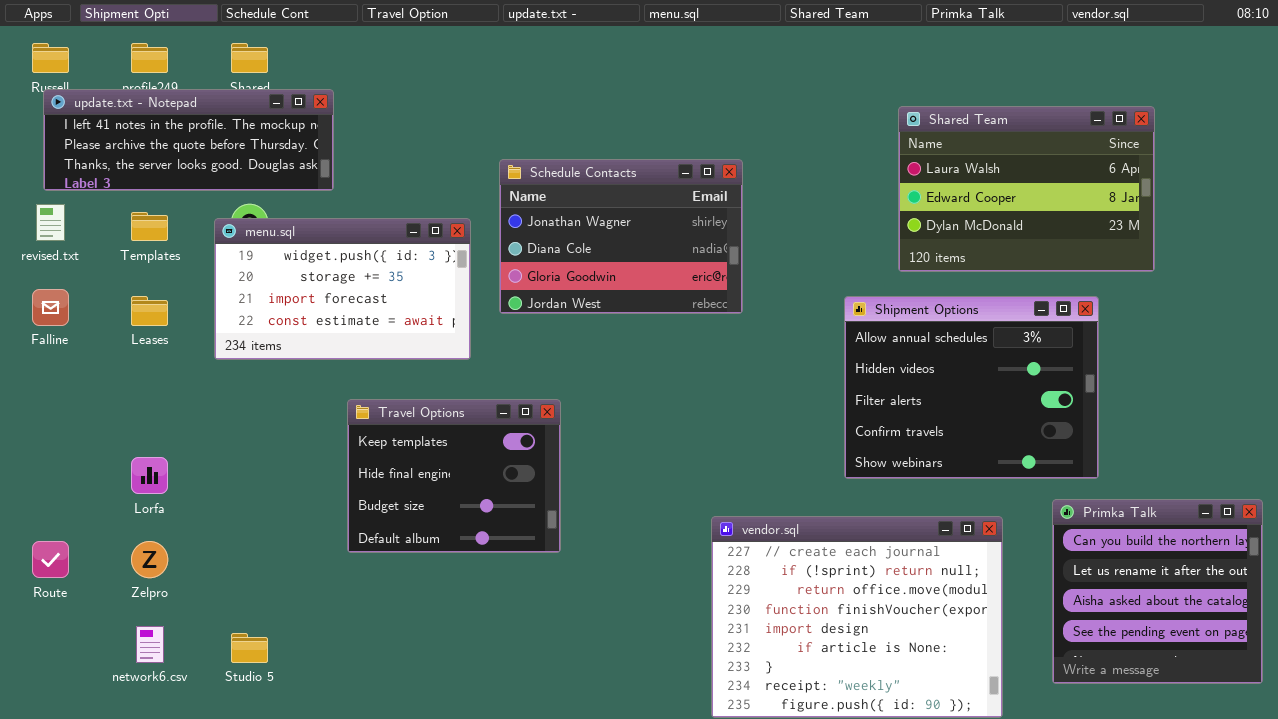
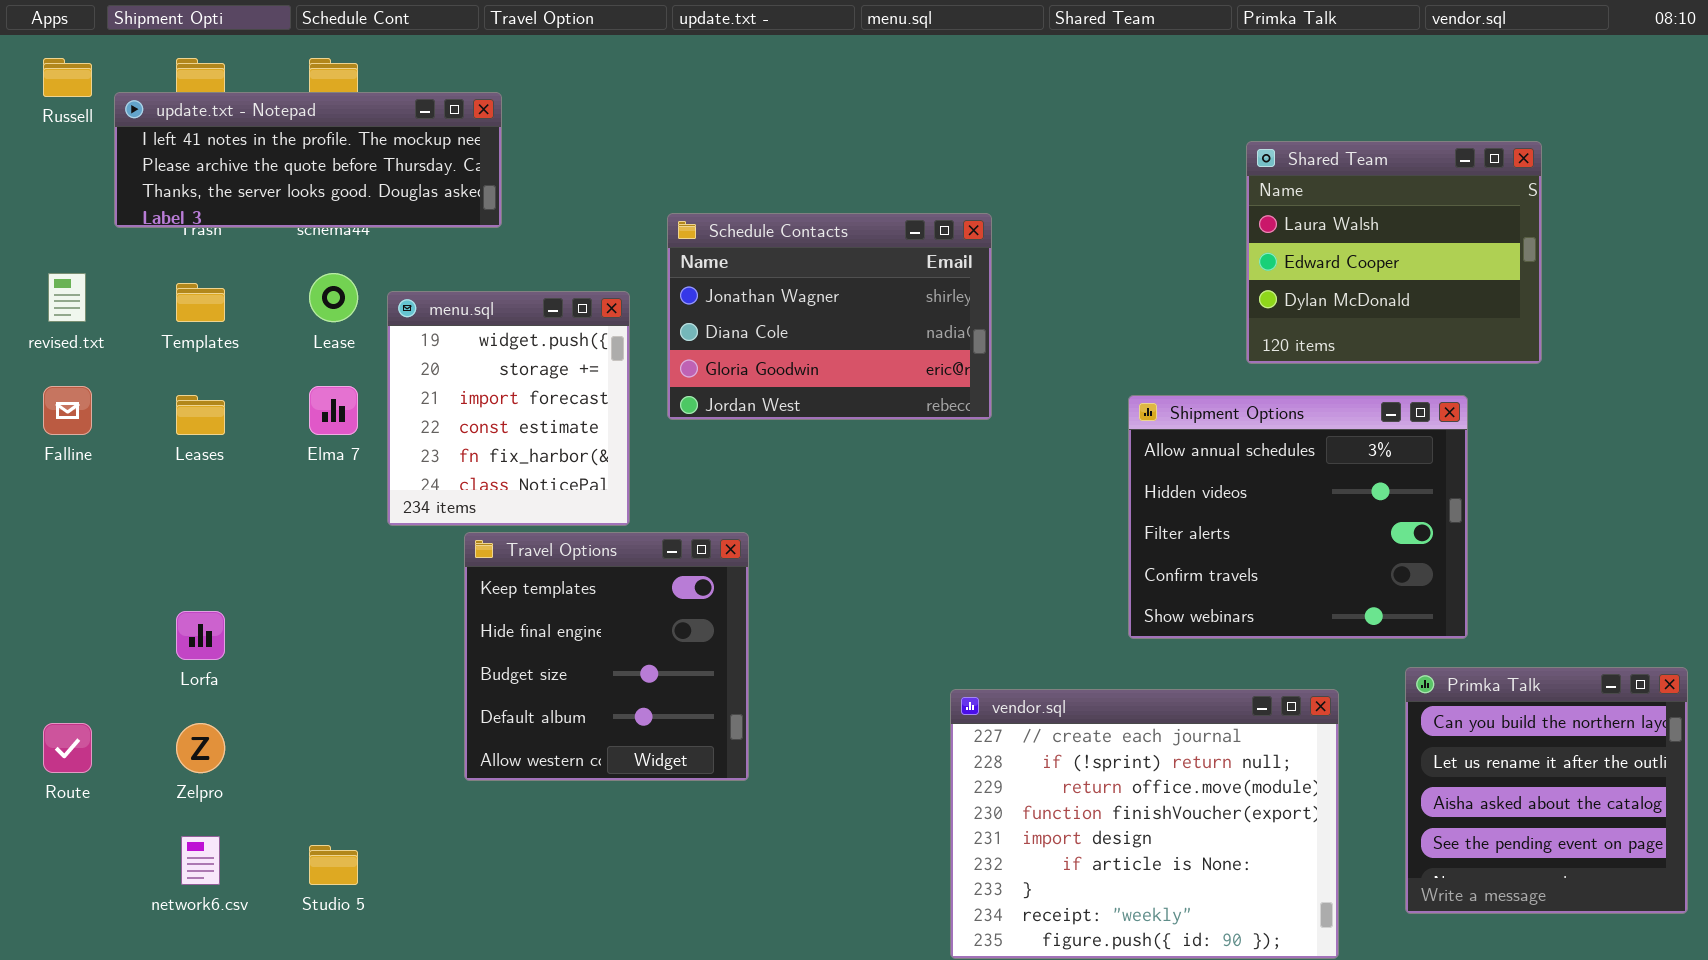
update.txt - Notepad: [43,89,334,191] -> [114,92,502,228], moved
Shared Team: [898,106,1155,272] -> [1246,141,1542,364], resized
menu.sql: [214,218,471,360] -> [387,291,630,526], resized
Travel Options: [347,399,561,553] -> [464,532,749,781], resized

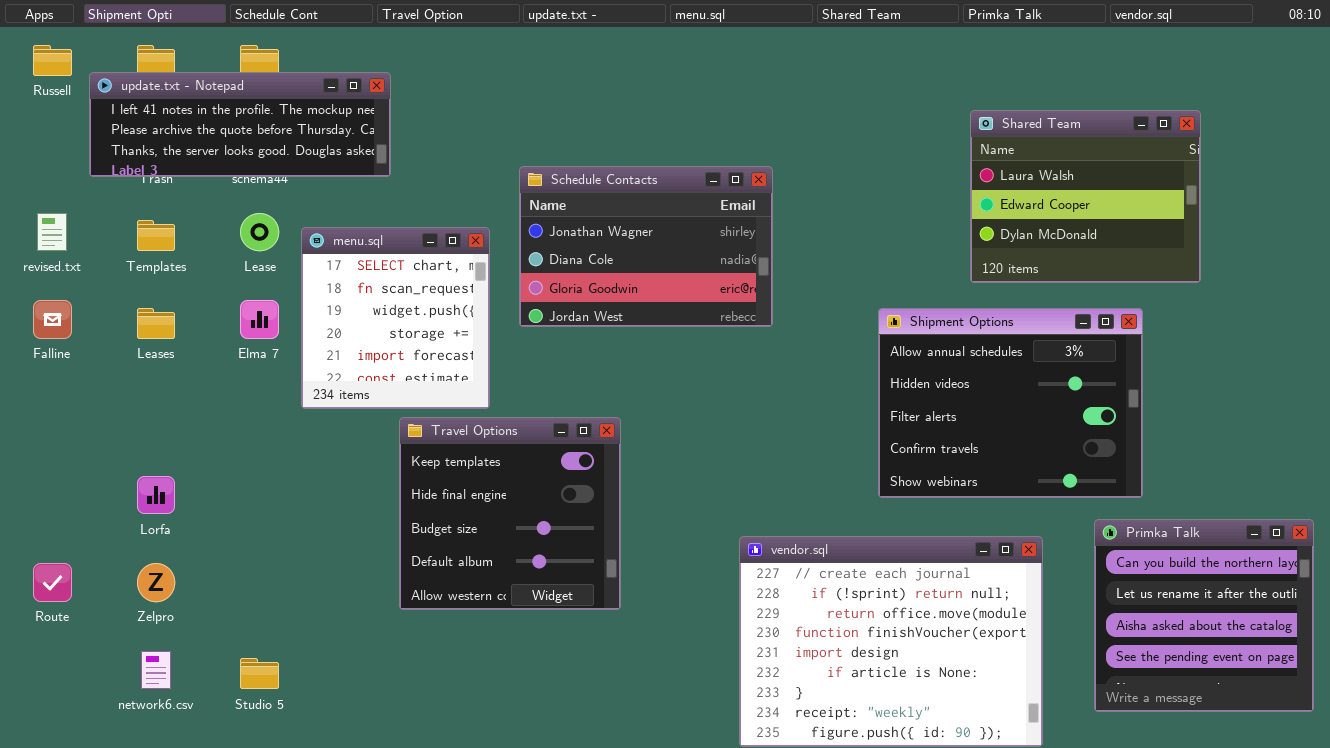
menu.sql: [387,291,630,526] -> [301,227,490,409], scrolled up 2 rows
Travel Options: [464,532,749,781] -> [399,417,621,610], moved

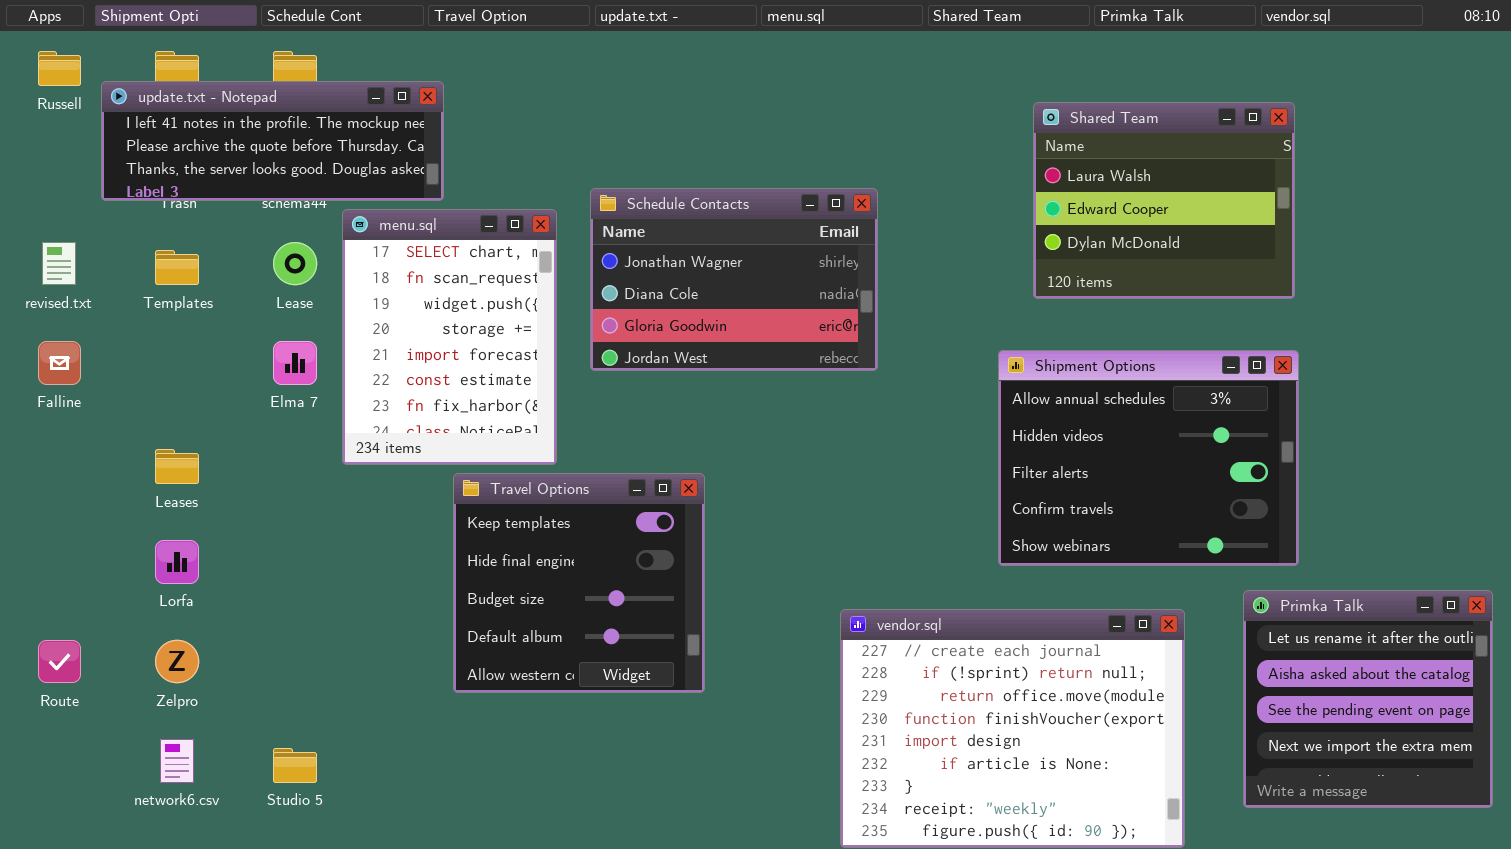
Shared Team: [970,110,1201,283] -> [1033,102,1295,299], moved
menu.sql: [301,227,490,409] -> [342,209,557,465], resized
Leases: [137,308,175,339] -> [155,449,199,484], moved
Primka Talk: [1094,519,1314,712] -> [1243,590,1493,808], scrolled down 1 row

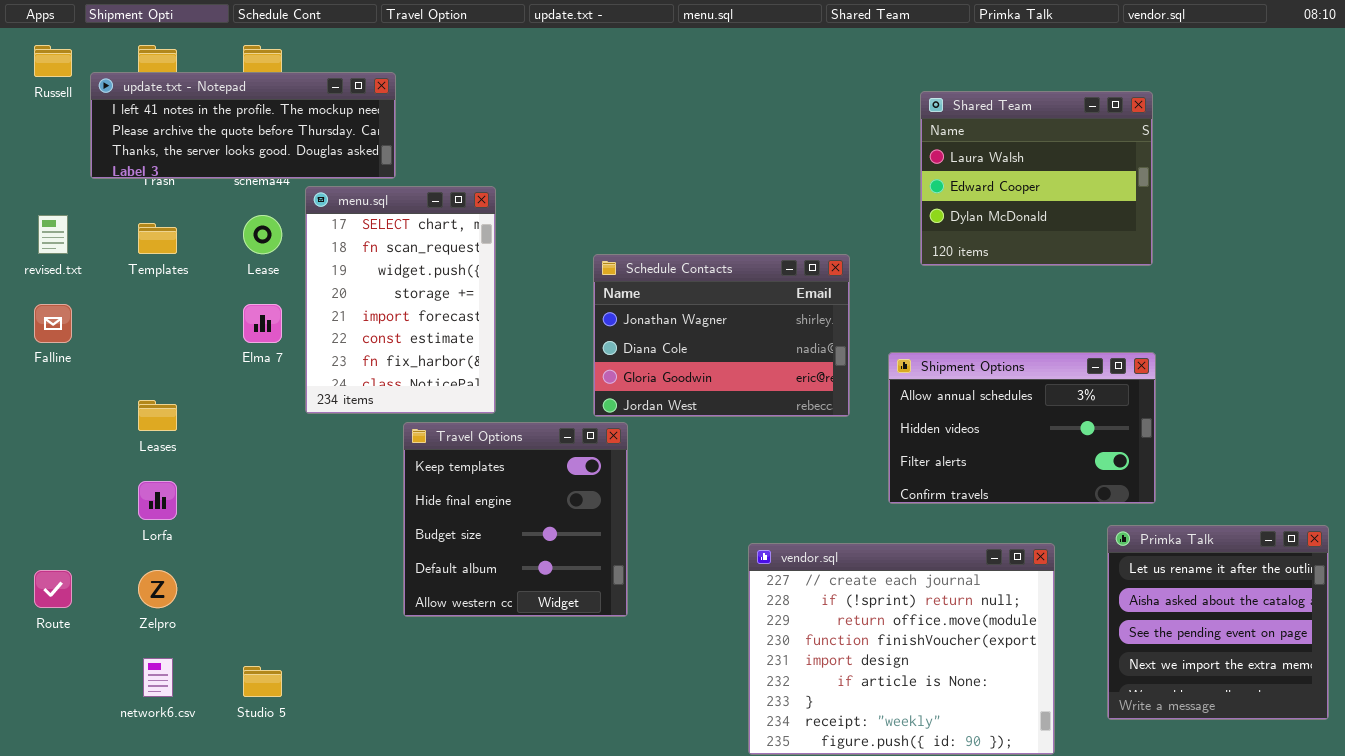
Schedule Contacts: [590,188,878,371] -> [593,254,850,417], moved
Shipment Options: [998,350,1299,566] -> [888,352,1156,504], resized

